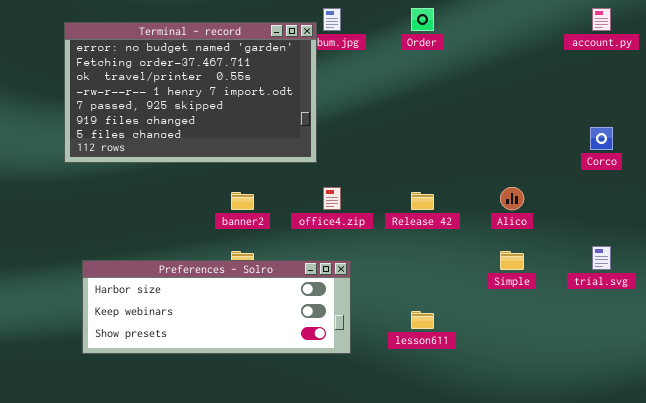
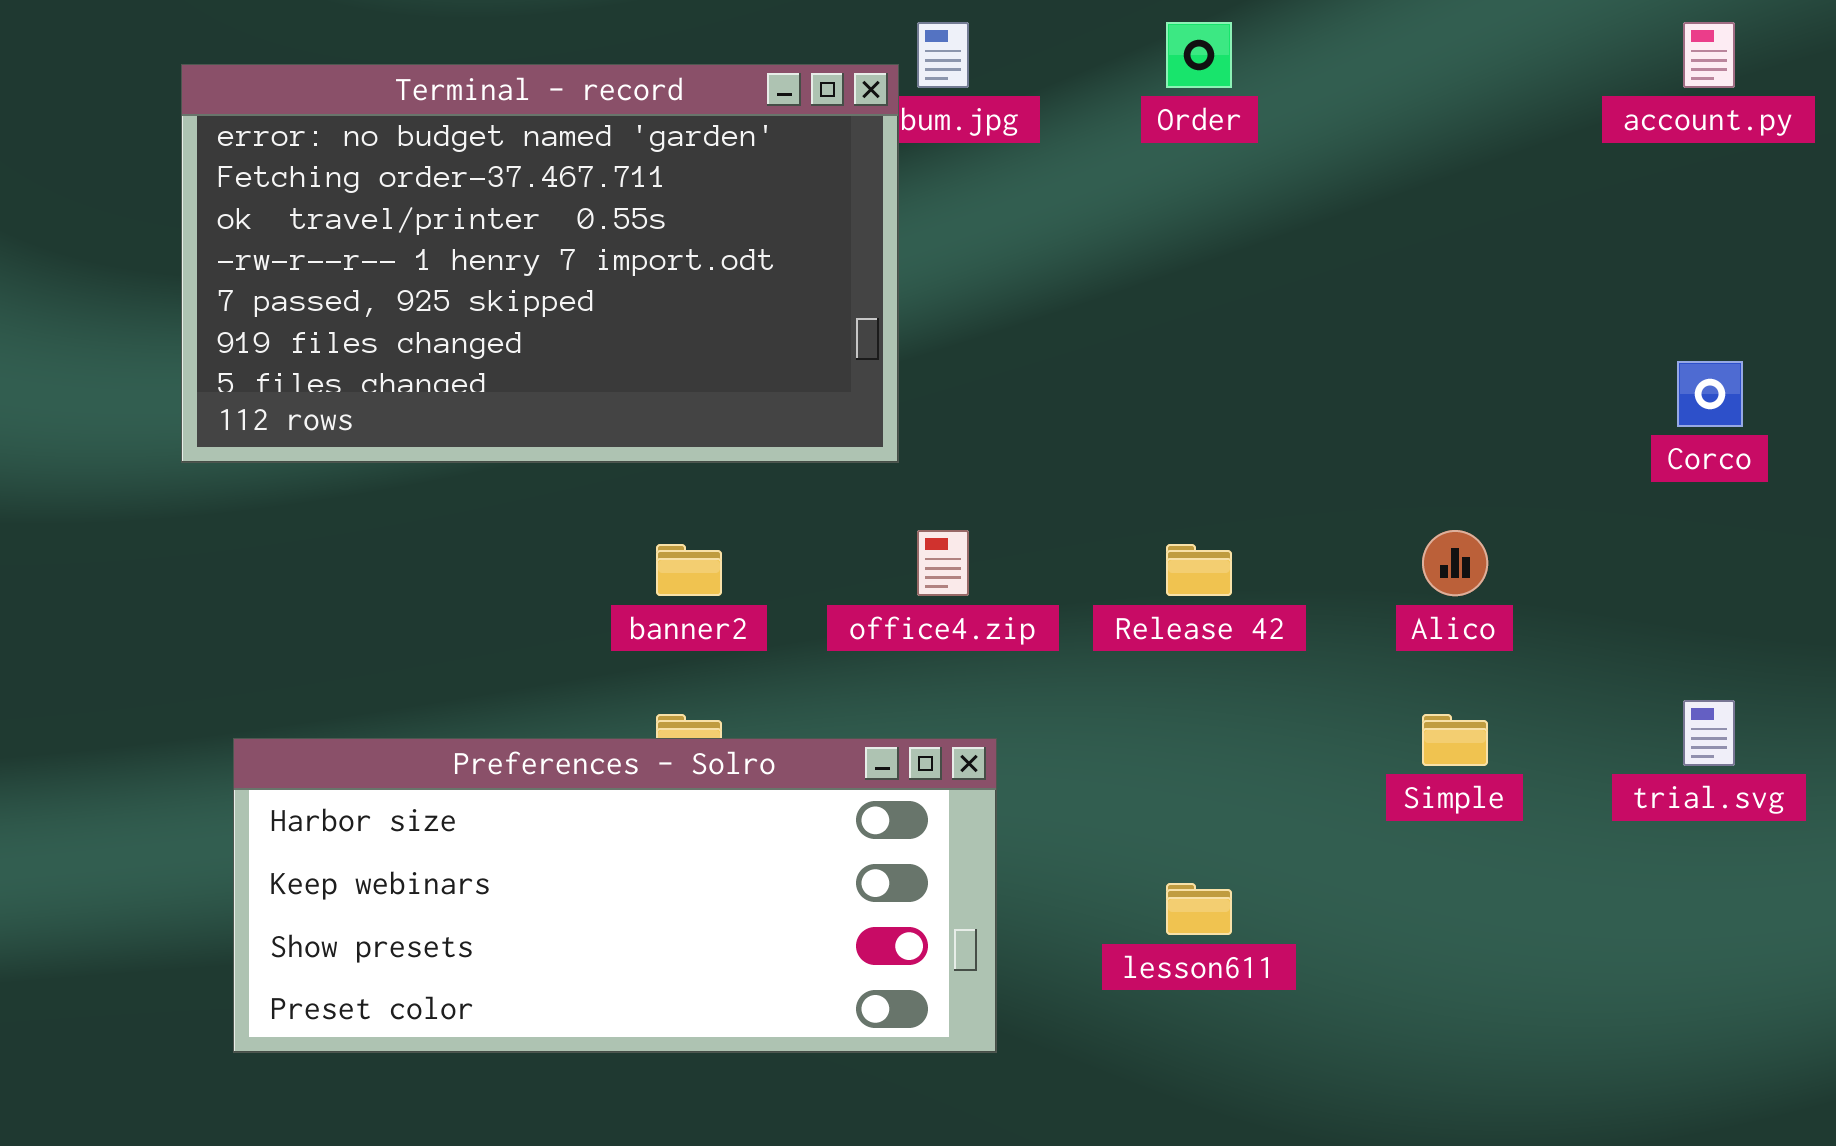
Preferences - Solro: [82,260,351,354] -> [233,738,997,1053], resized

